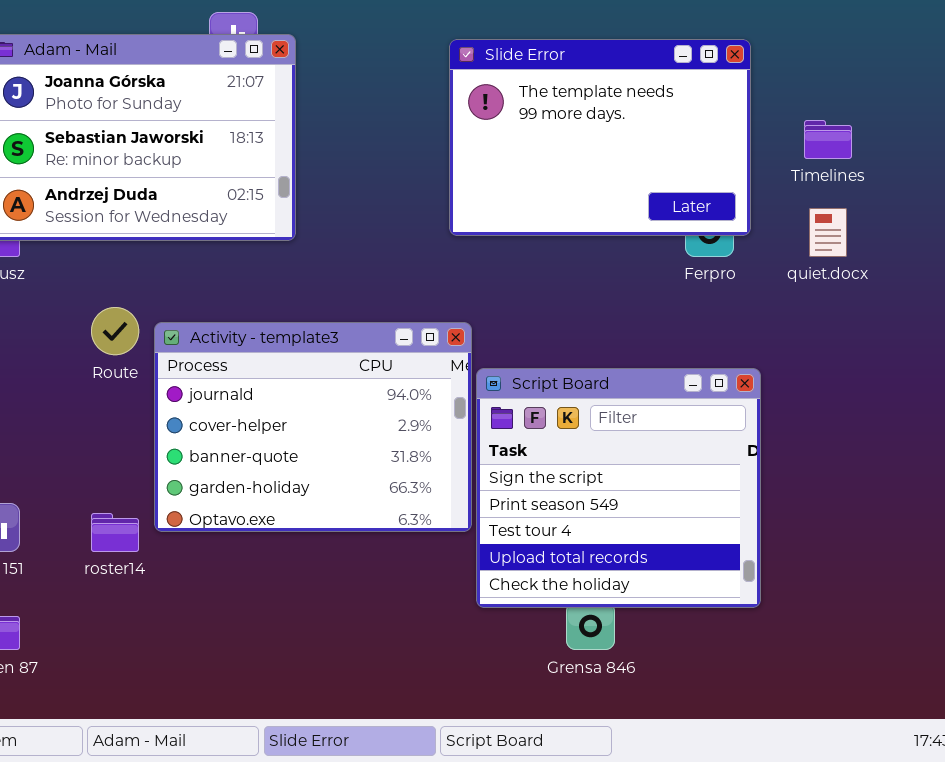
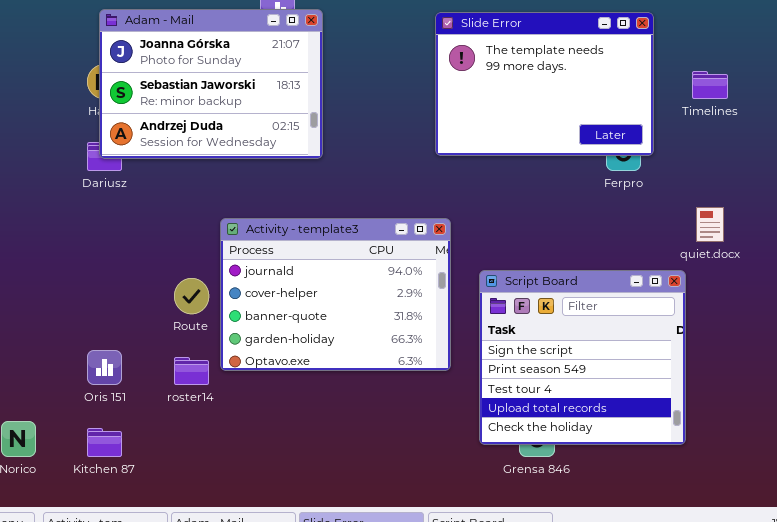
quiet.docx: [809,208,847,257] -> [696,207,724,242], moved
Route: [91,307,139,355] -> [174,278,209,314], moved
Script Board: [476,368,761,608] -> [479,270,686,445], moved

